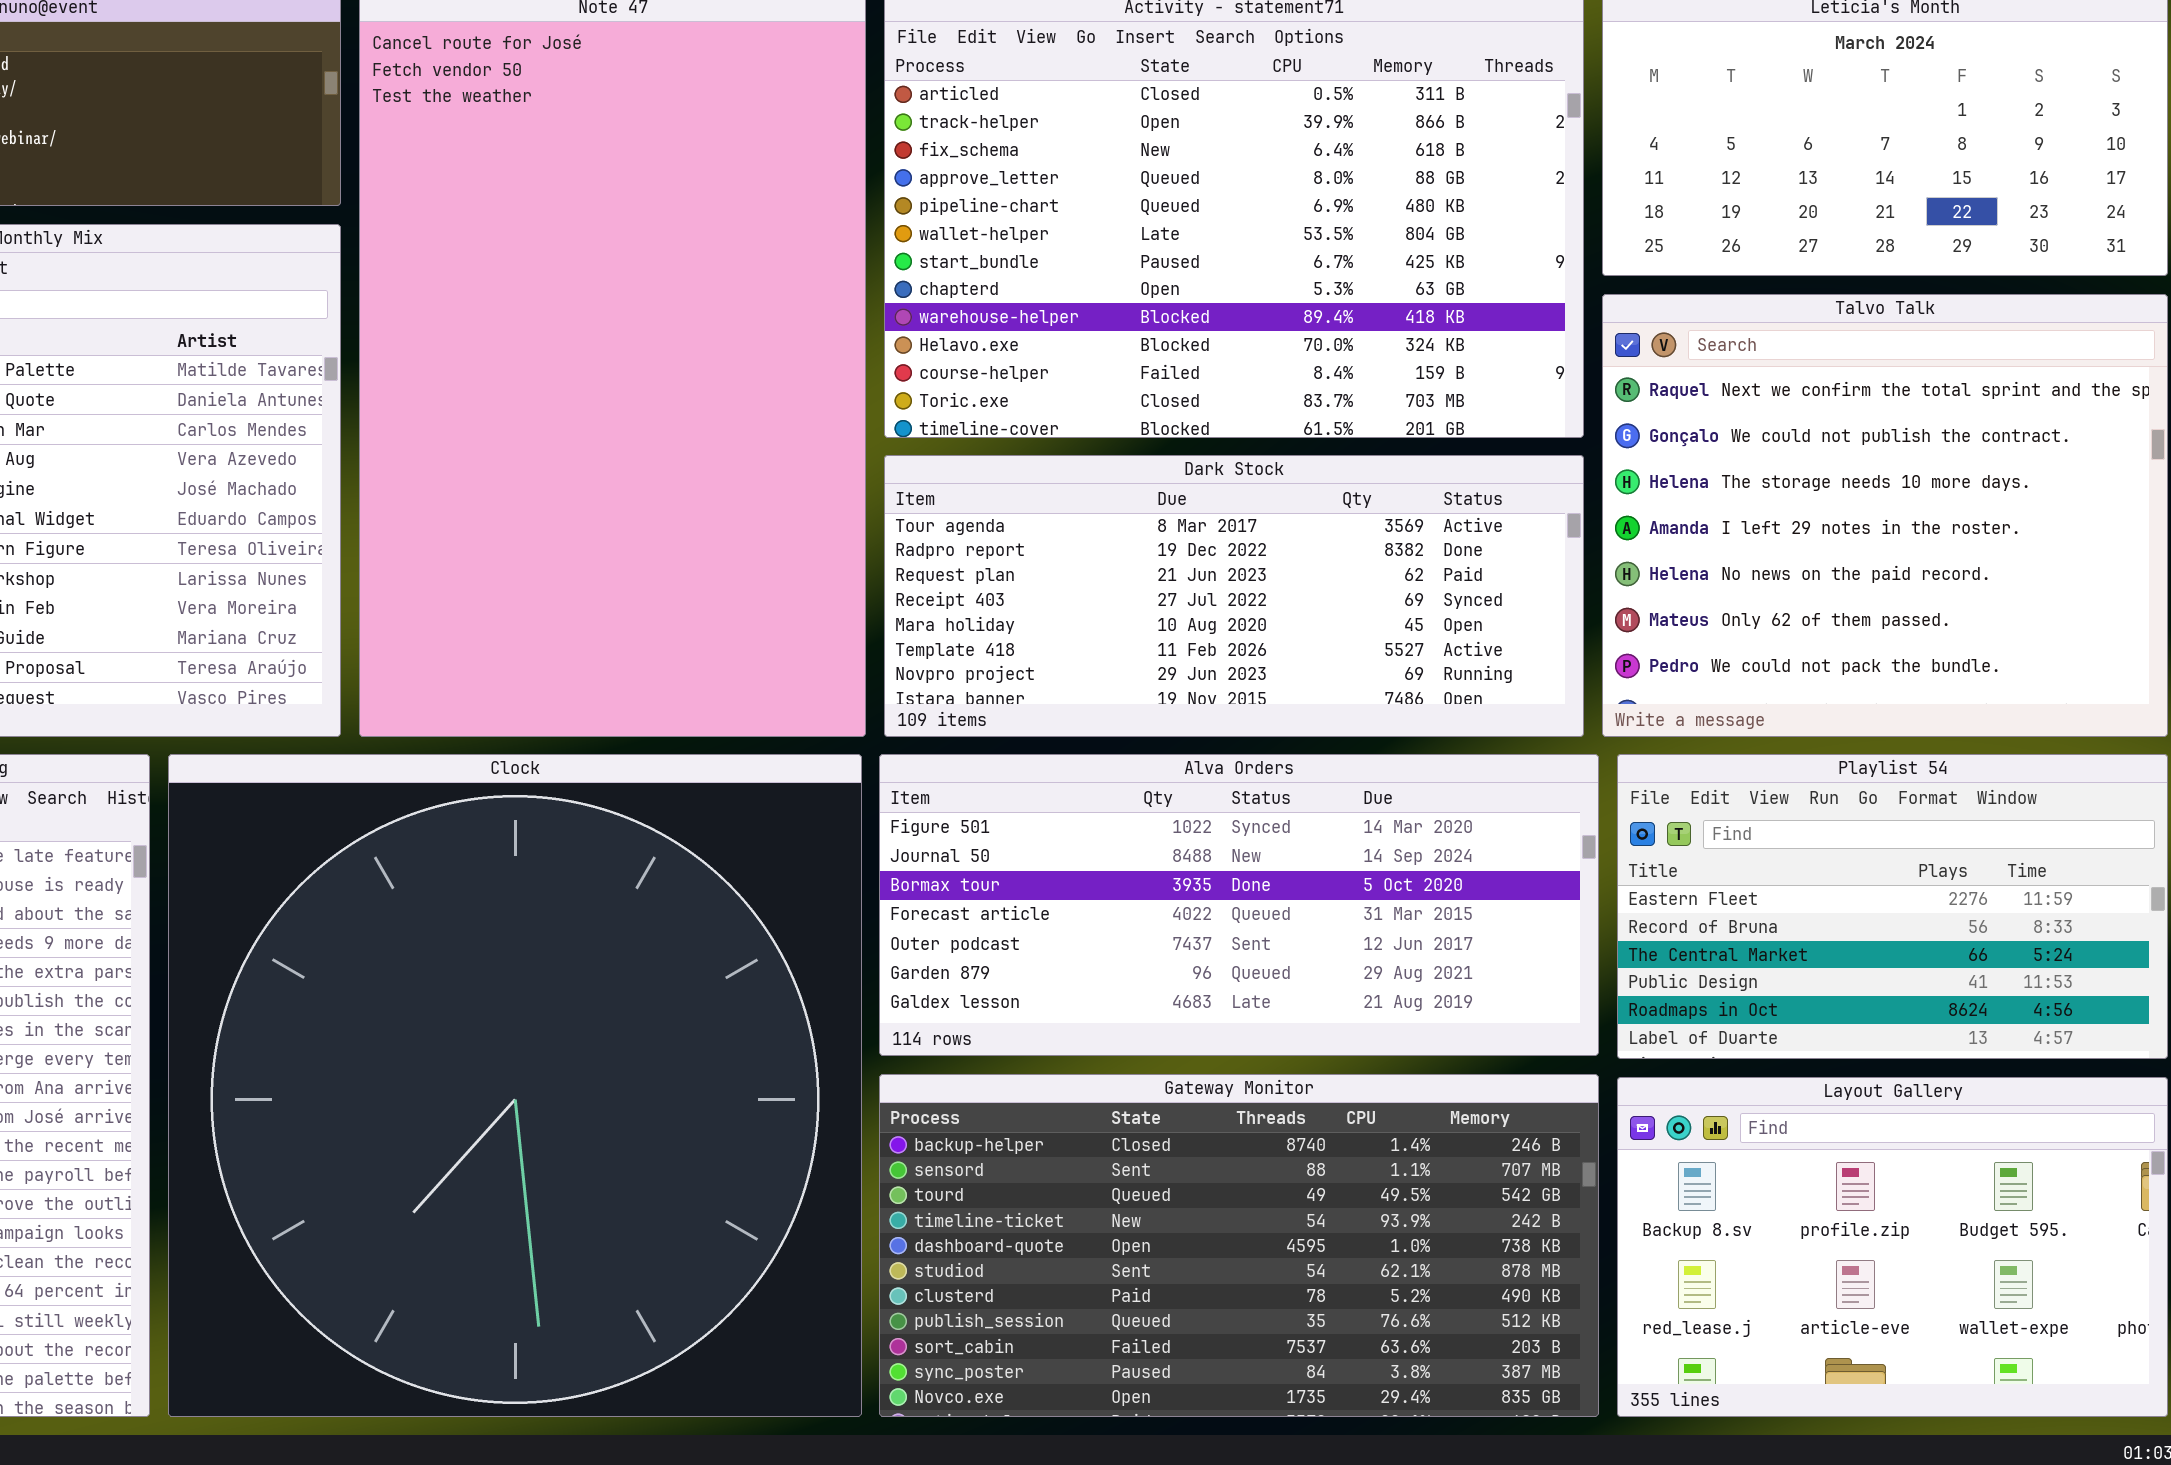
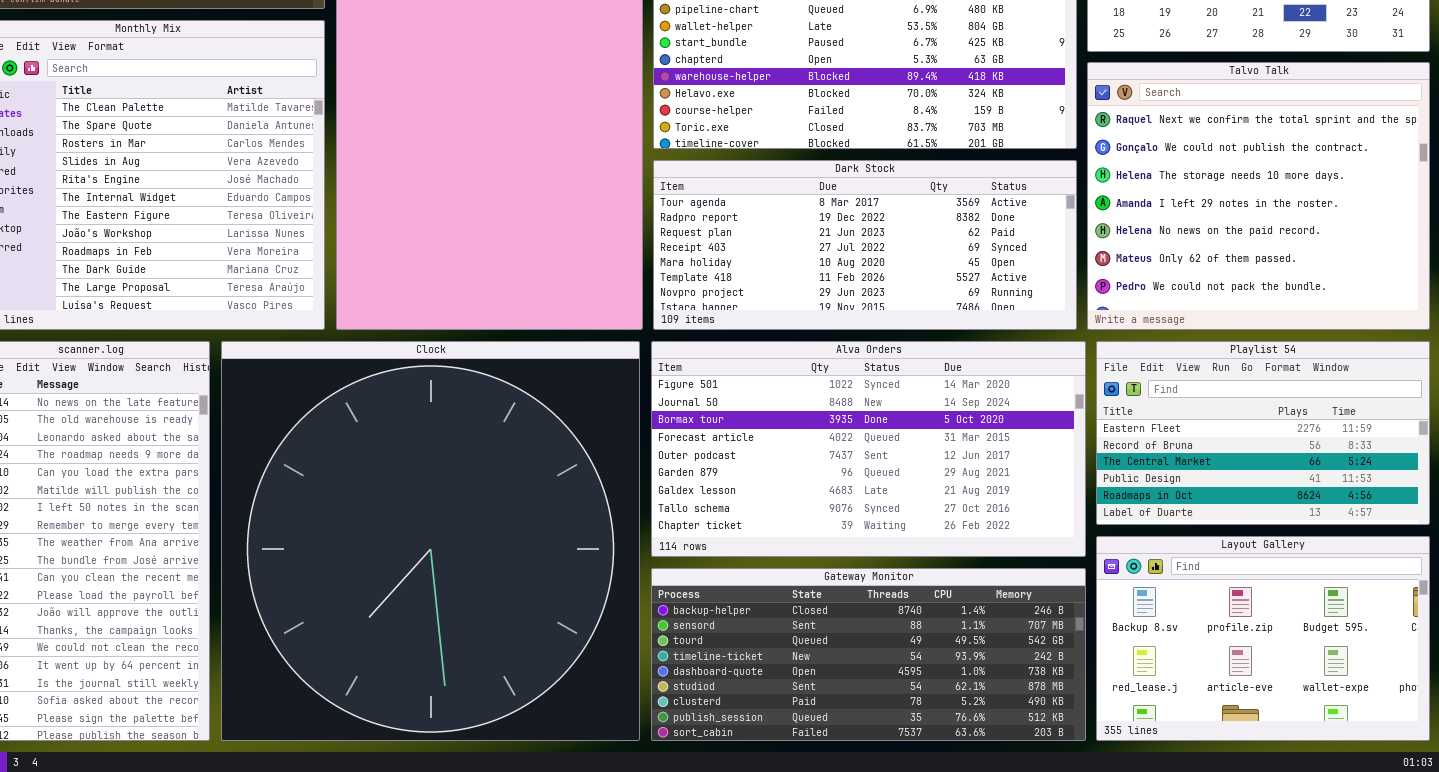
Alva Orders: [879,754,1599,1056] -> [651,341,1086,557], resized
Gateway Monitor: [879,1074,1599,1417] -> [651,568,1086,741], resized

